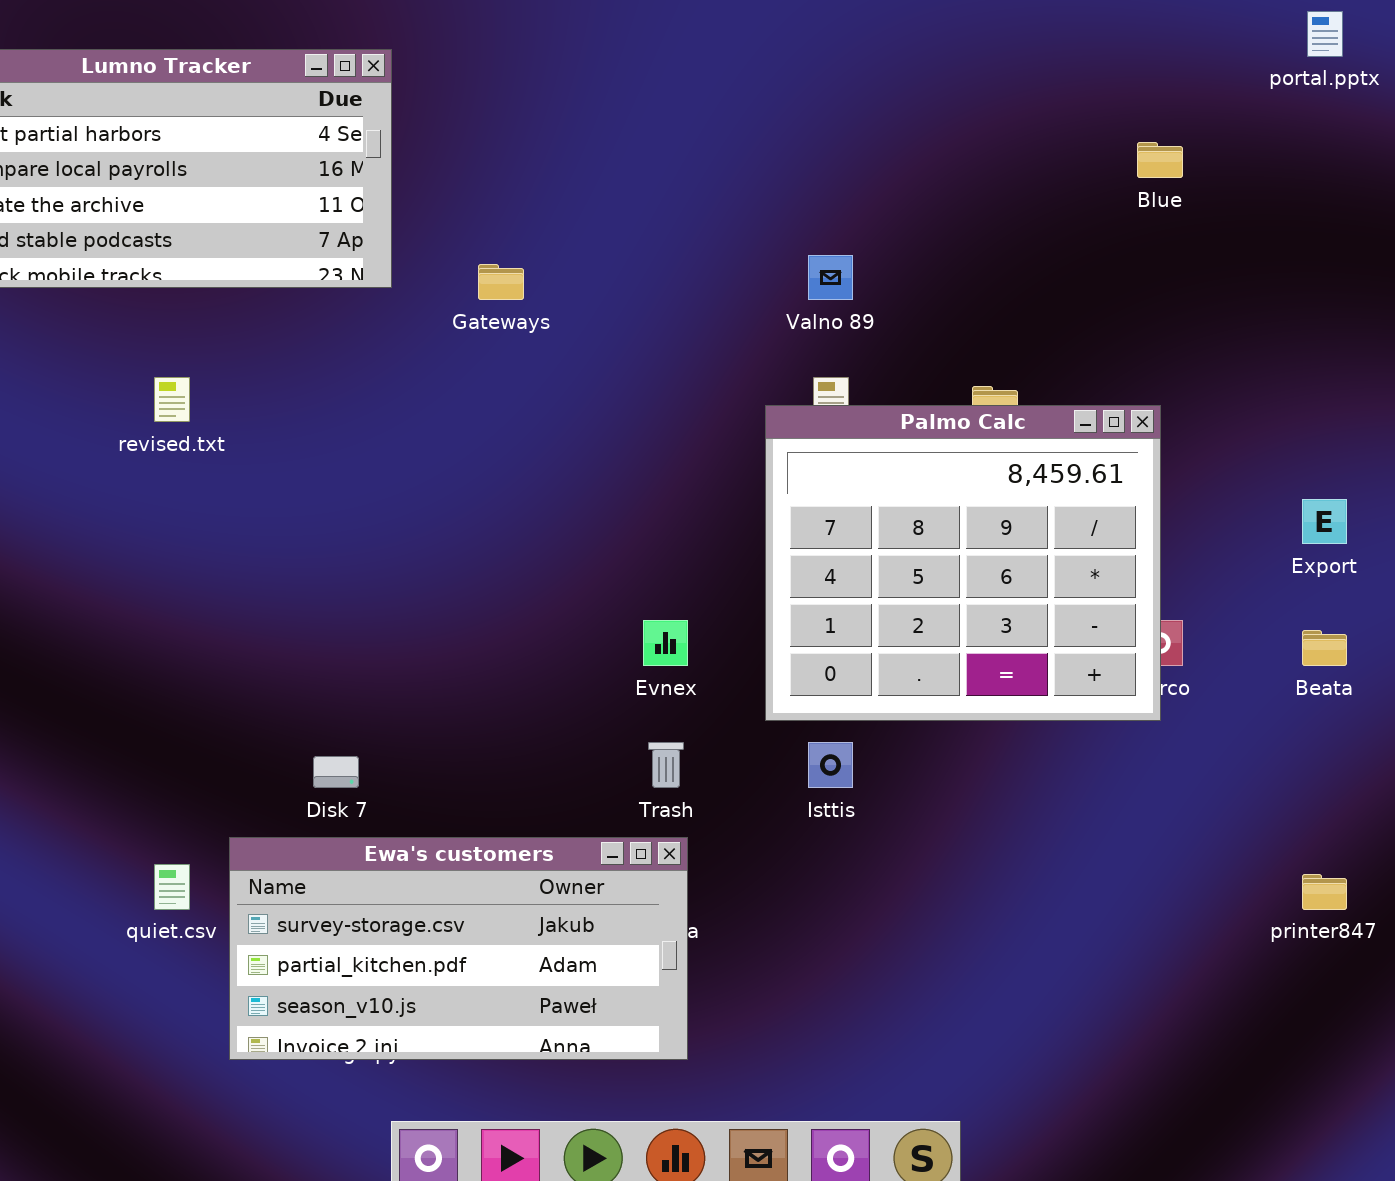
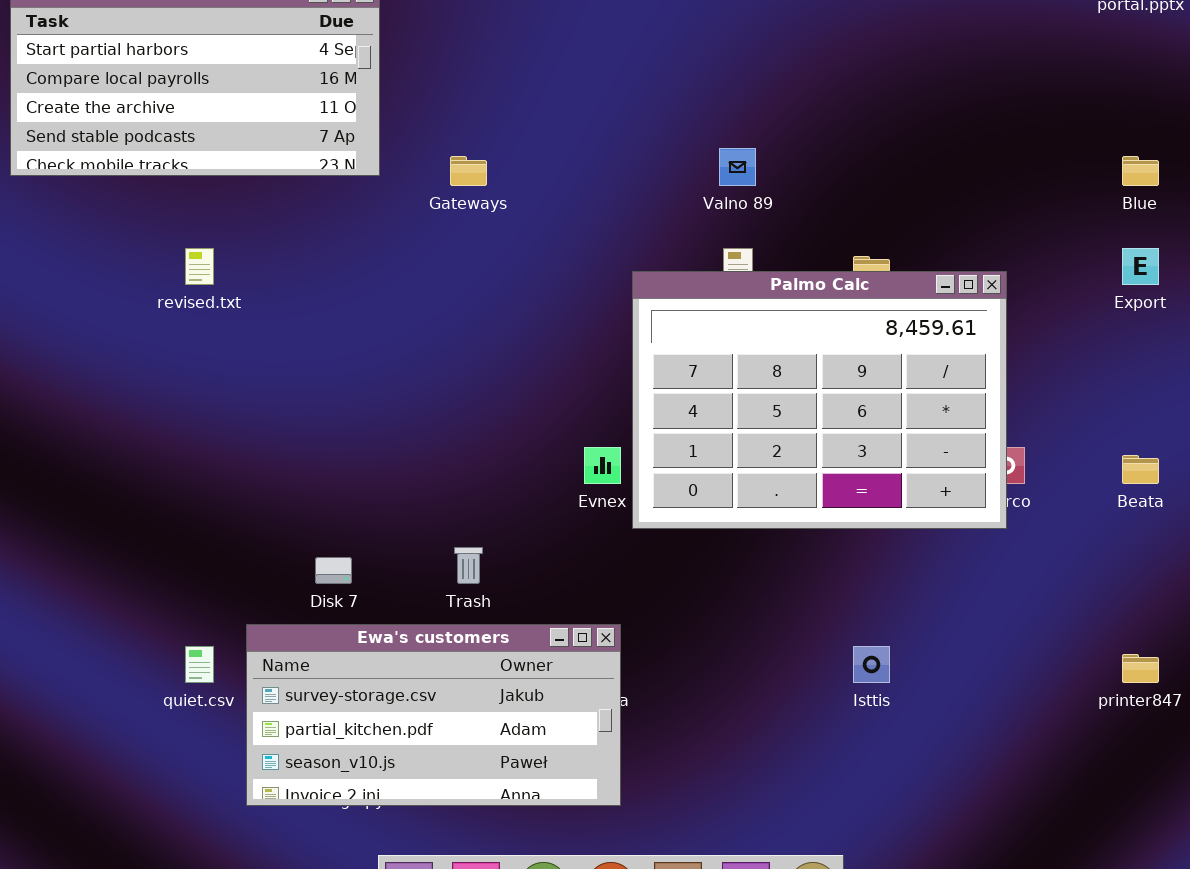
Blue: [1137,142,1183,178] -> [1122,156,1159,186], moved
Palmo Calc: [765,405,1161,721] -> [632,271,1007,529], resized
Export: [1302,499,1347,544] -> [1122,248,1159,285], moved
Trash: [648,742,684,788] -> [454,547,483,584], moved
Isttis: [808,742,853,788] -> [853,646,890,683], moved

